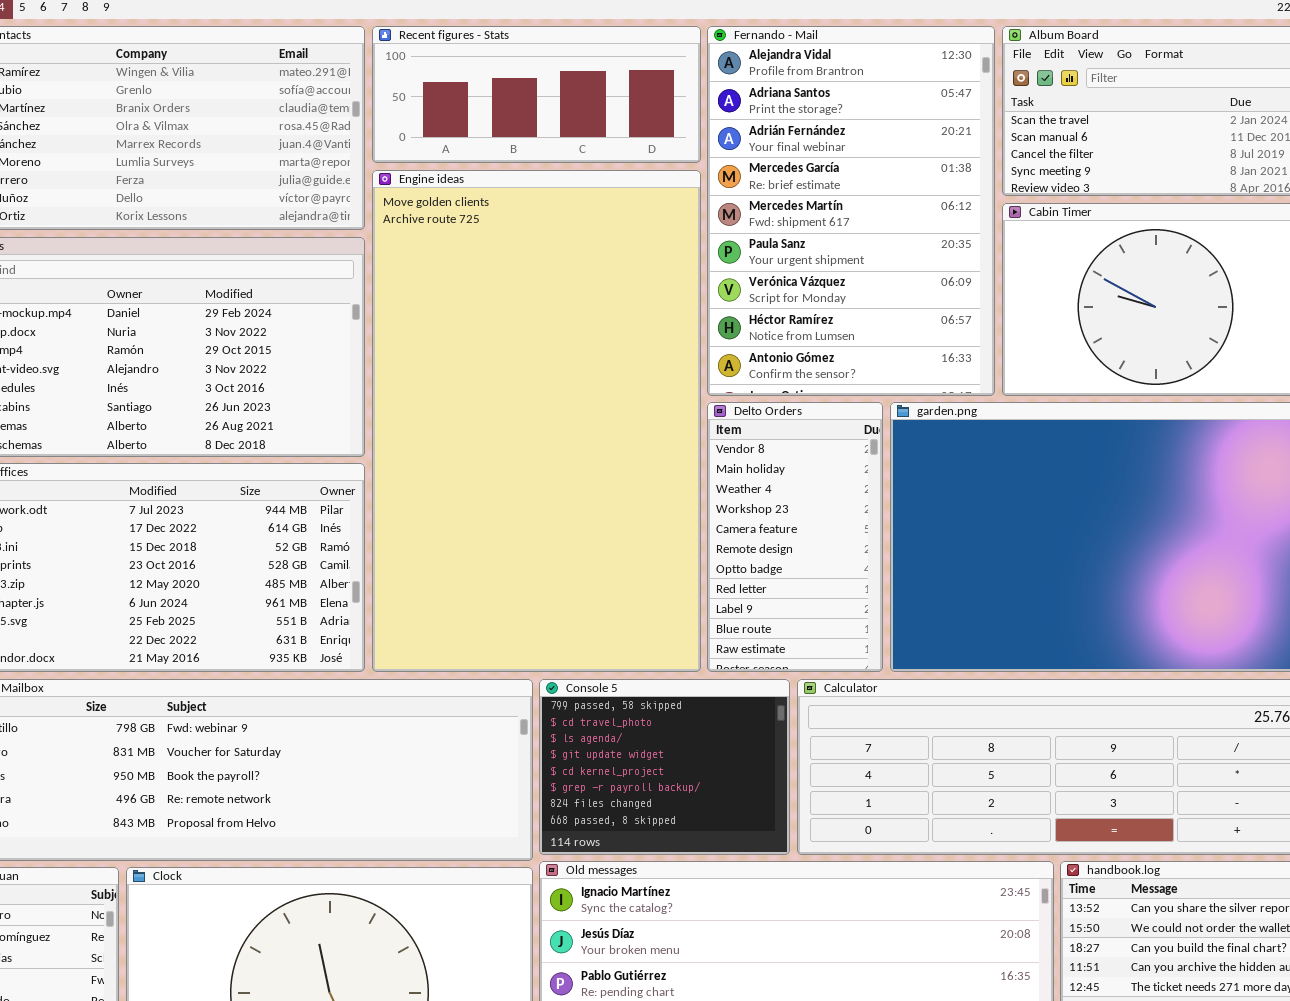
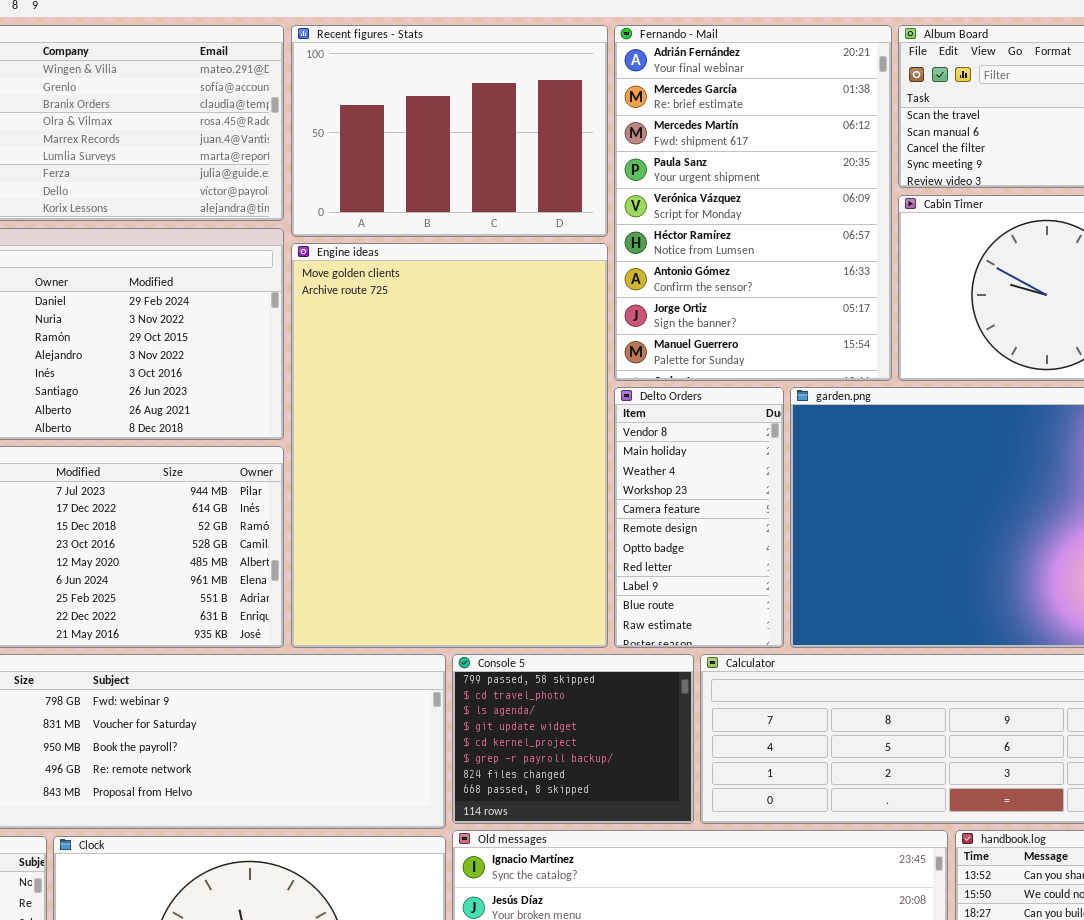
Recent figures - Stats: [372,26,701,163] -> [291,25,608,237], resized
Fernando - Mail: [707,26,995,396] -> [614,25,892,381], scrolled down 2 rows
Engine ideas: [372,170,701,672] -> [291,243,608,648], resized

